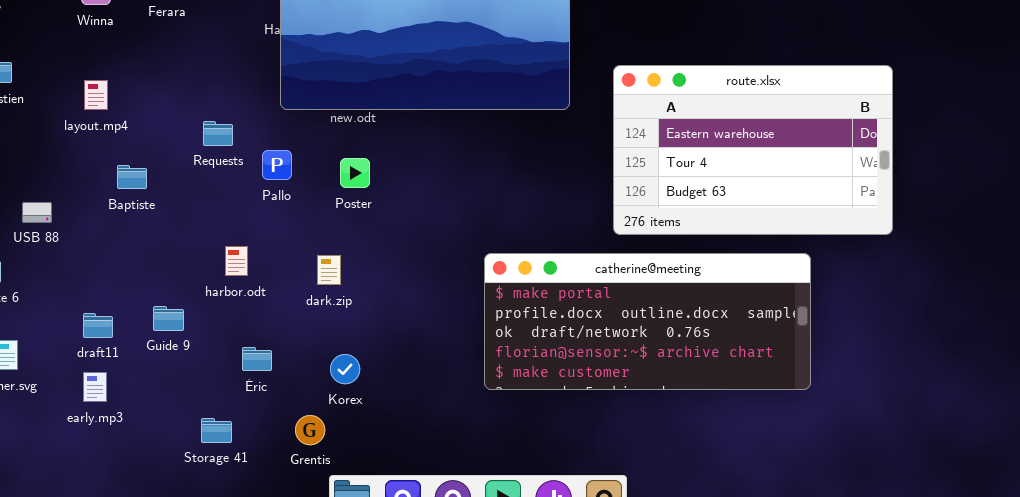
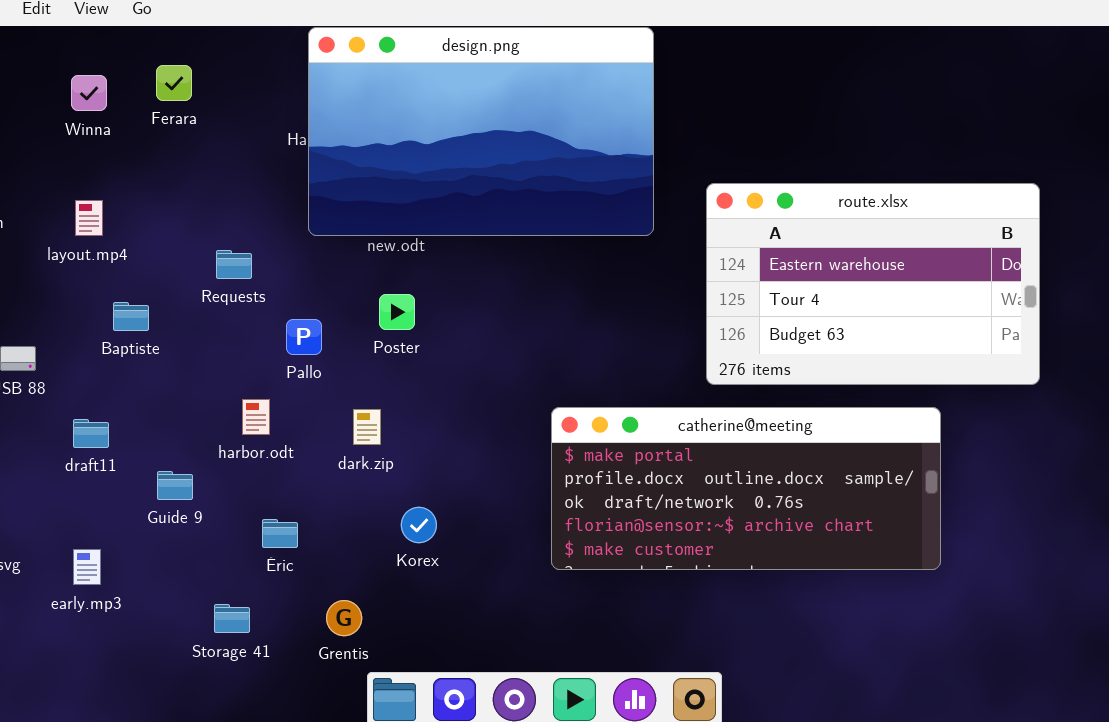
Pallo: [262,150,292,180] -> [286,319,322,355], moved
draft11: [83,313,113,338] -> [73,419,109,448], moved
Korex: [330,354,360,384] -> [401,507,437,543], moved

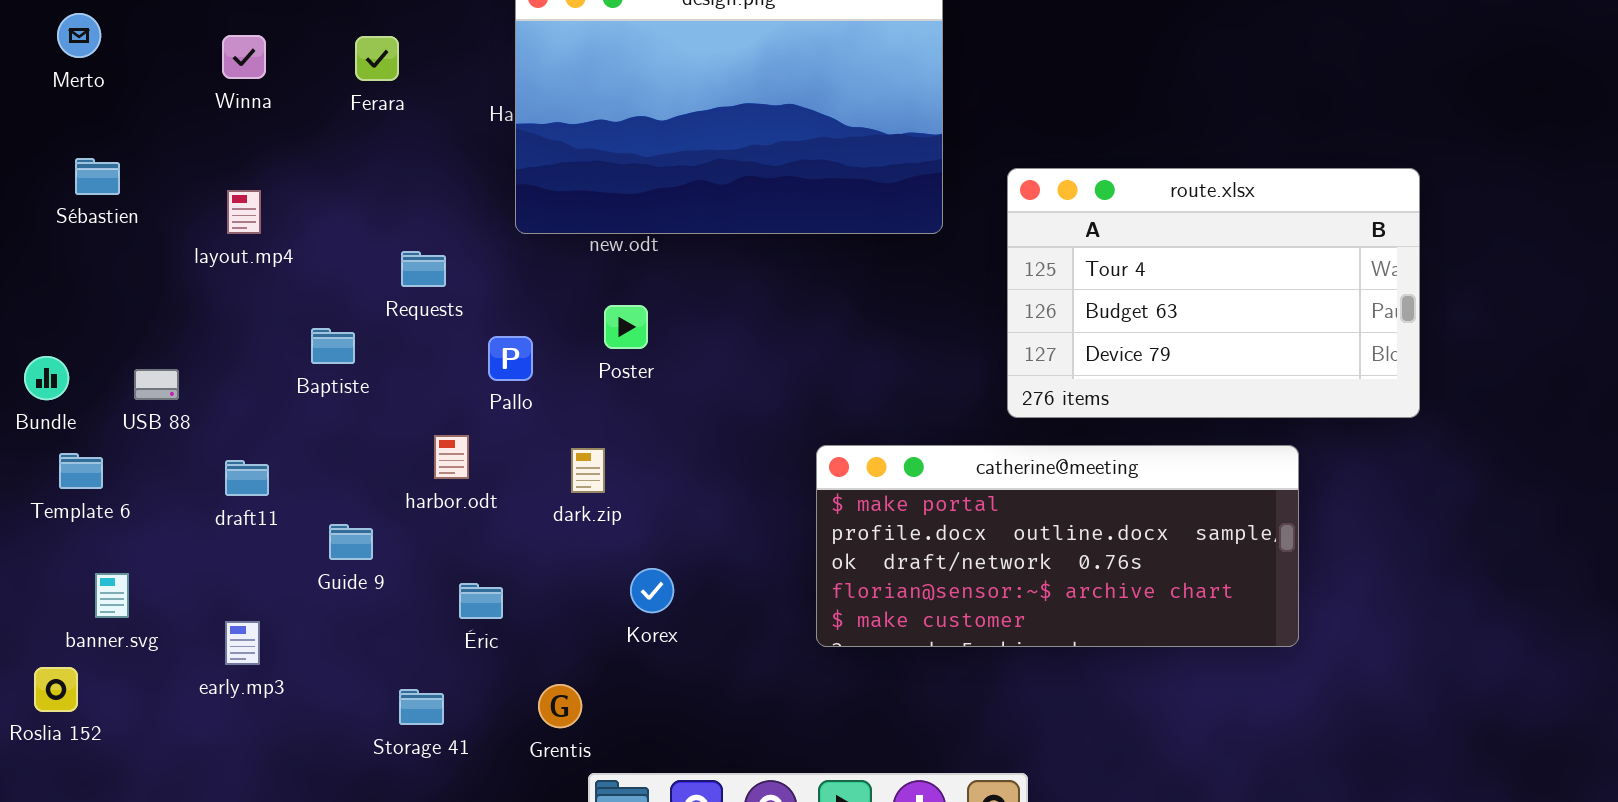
Ferara: [156,65,192,101] -> [355,36,399,81], moved
route.xlsx: [706,183,1040,385] -> [1007,168,1420,418], scrolled down 1 row
Baptiste: [113,302,149,331] -> [311,328,355,364], moved

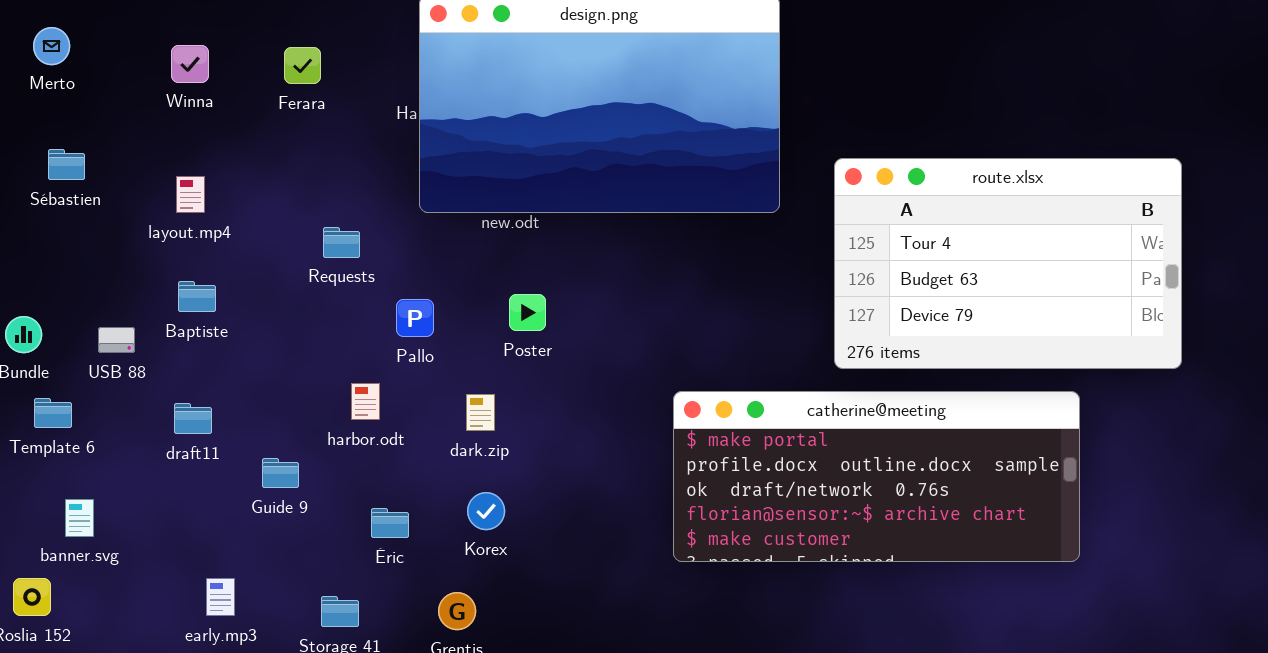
Poster: [604,305,648,349] -> [509,294,546,331], moved
Baptiste: [311,328,355,364] -> [178,281,216,312], moved
Korex: [630,568,674,613] -> [467,492,505,530], moved
early.mp3: [225,621,260,665] -> [206,578,235,616], moved

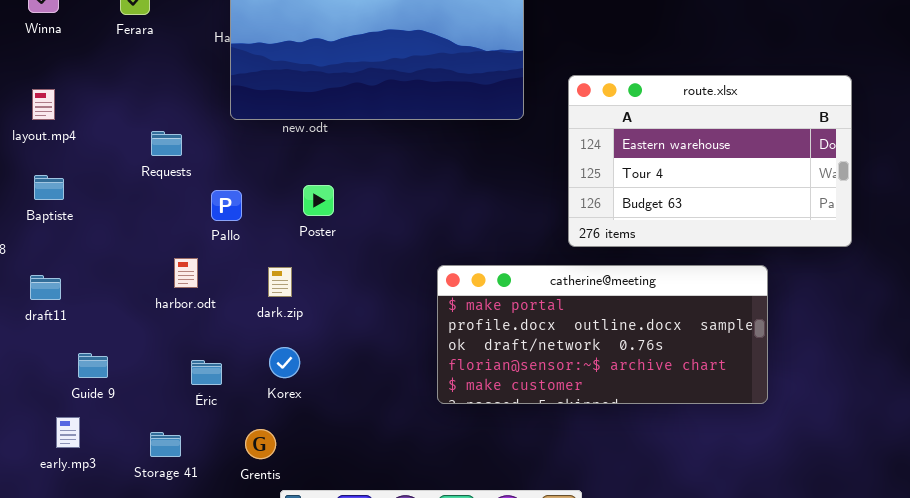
route.xlsx: [834,158,1182,369] -> [568,75,852,247], scrolled up 1 row
Guide 9: [262,458,299,488] -> [78,353,108,378], moved

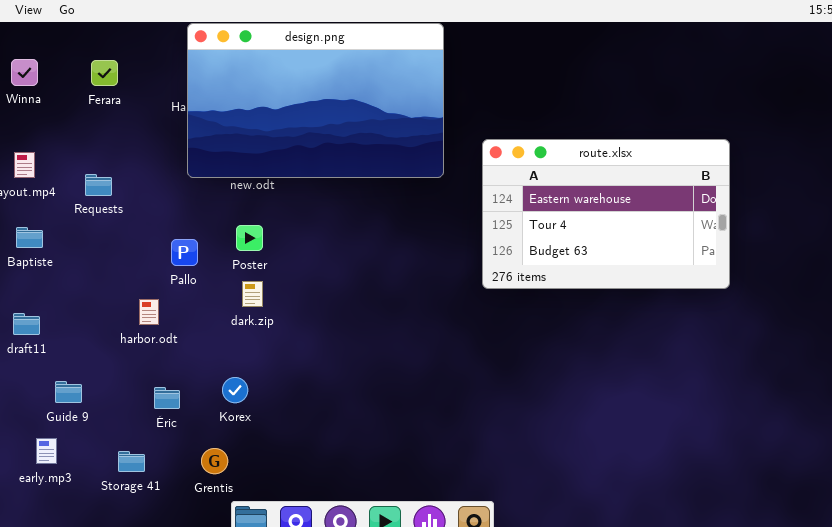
Requests: [151,131,182,156] -> [85,174,112,196], moved
Poster: [303,185,334,216] -> [236,225,263,251], moved
catherine@meeting: [437,265,768,404] -> none, closed
dark.zip: [268,267,292,297] -> [242,281,263,307], moved

